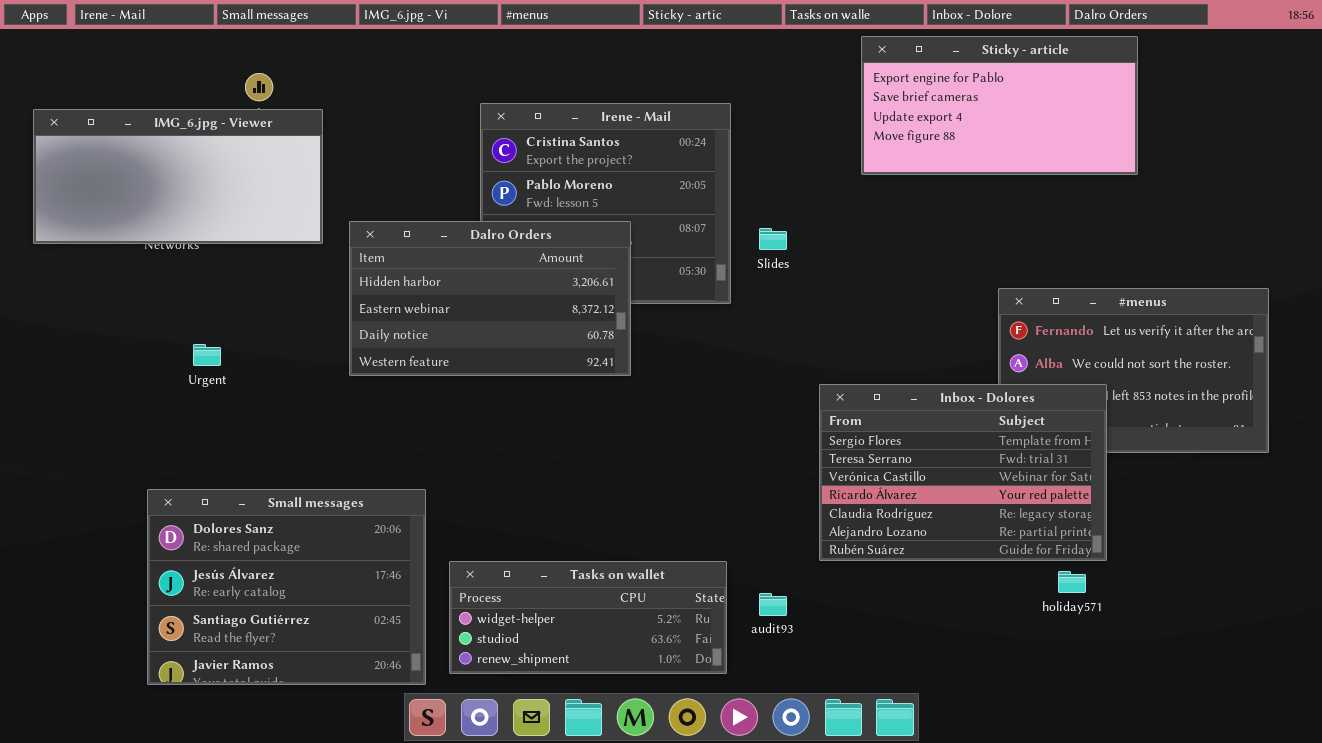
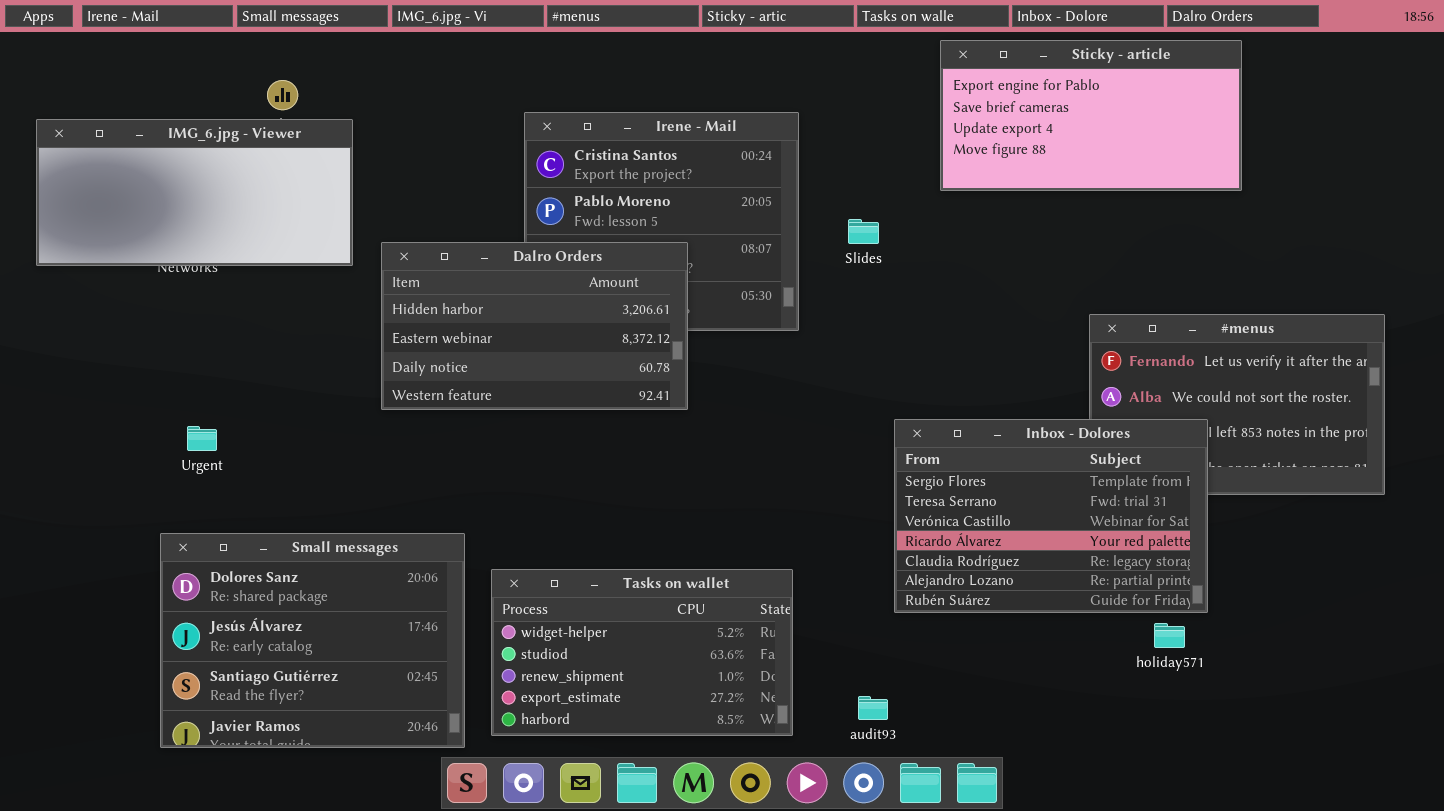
Slides: [759,228,787,250] -> [848,219,879,244], moved
Urgent: [193,344,221,366] -> [187,426,217,451], moved
Tasks on wallet: [449,561,727,674] -> [491,569,793,736], resized
audit93: [759,593,787,616] -> [858,696,888,720], moved

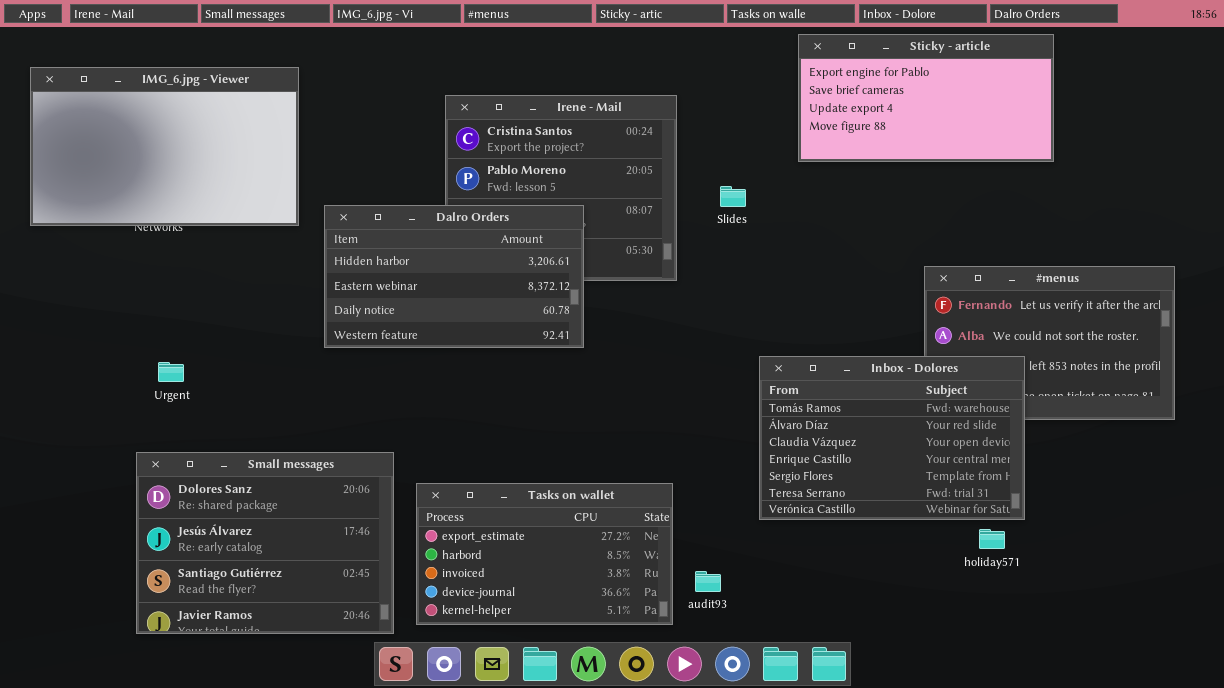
IMG_6.jpg - Viewer: [36,119,353,266] -> [30,67,299,226], resized
Inbox - Dolores: [894,419,1208,613] -> [759,356,1025,520], scrolled up 4 rows
Tasks on wallet: [491,569,793,736] -> [416,483,673,625], scrolled down 3 rows
audit93: [858,696,888,720] -> [695,571,721,592], moved

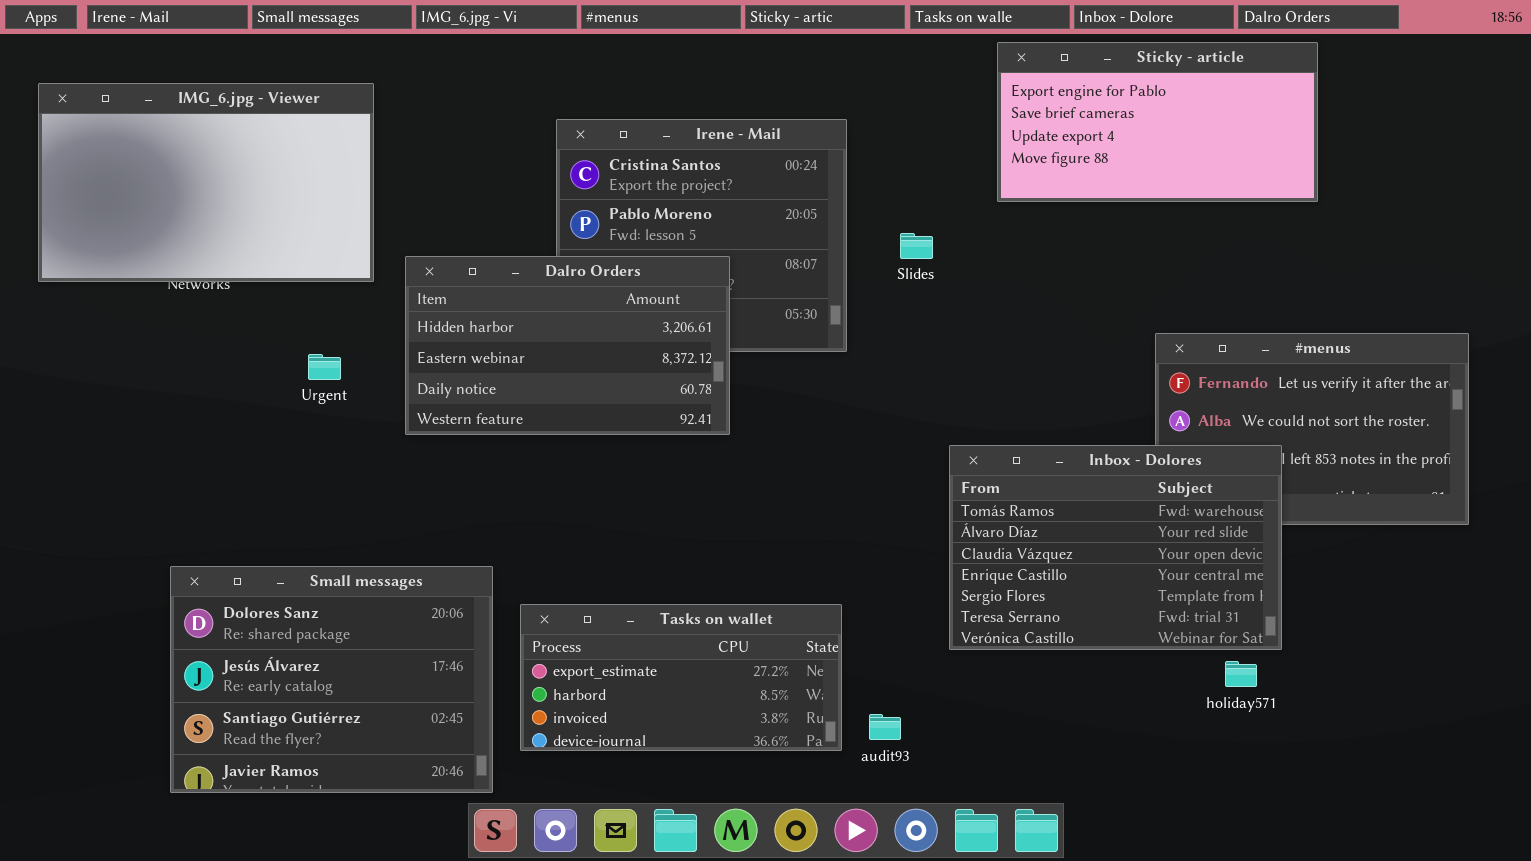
Urgent: [158,362,184,382] -> [308,354,341,380], moved
Tasks on wallet: [416,483,673,625] -> [520,604,842,751], resized

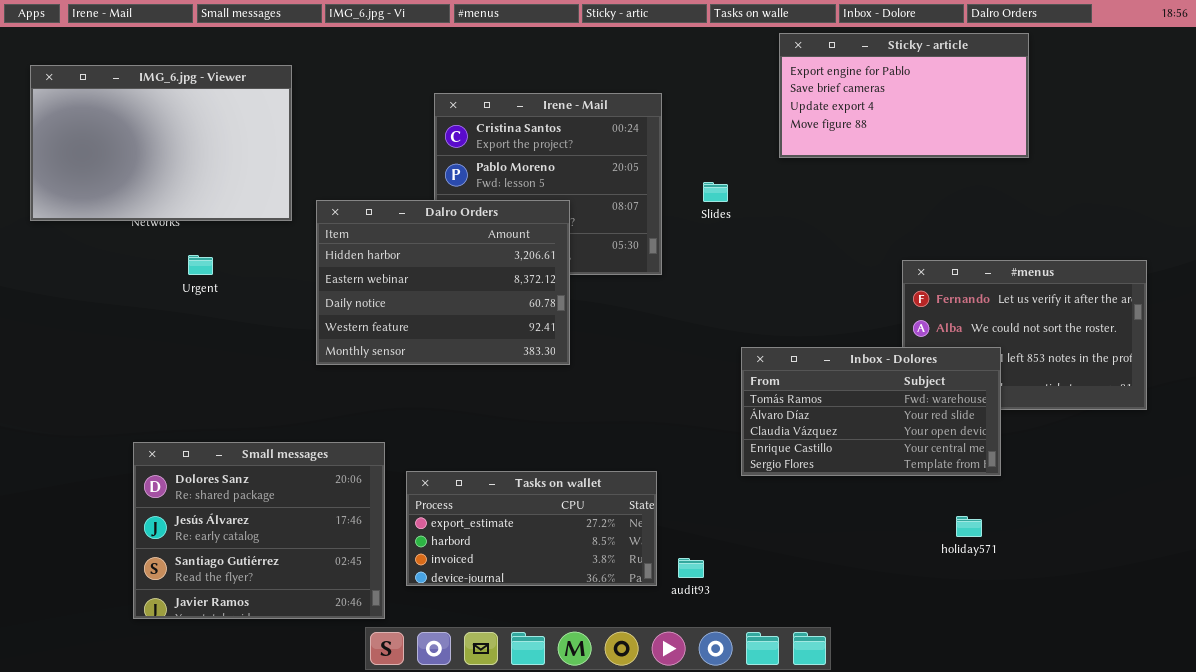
Dalro Orders: [405,256,730,435] -> [316,200,570,365], resized
Urgent: [308,354,341,380] -> [188,255,213,275], moved
Inbox - Dolores: [949,445,1282,650] -> [741,347,1001,476], resized

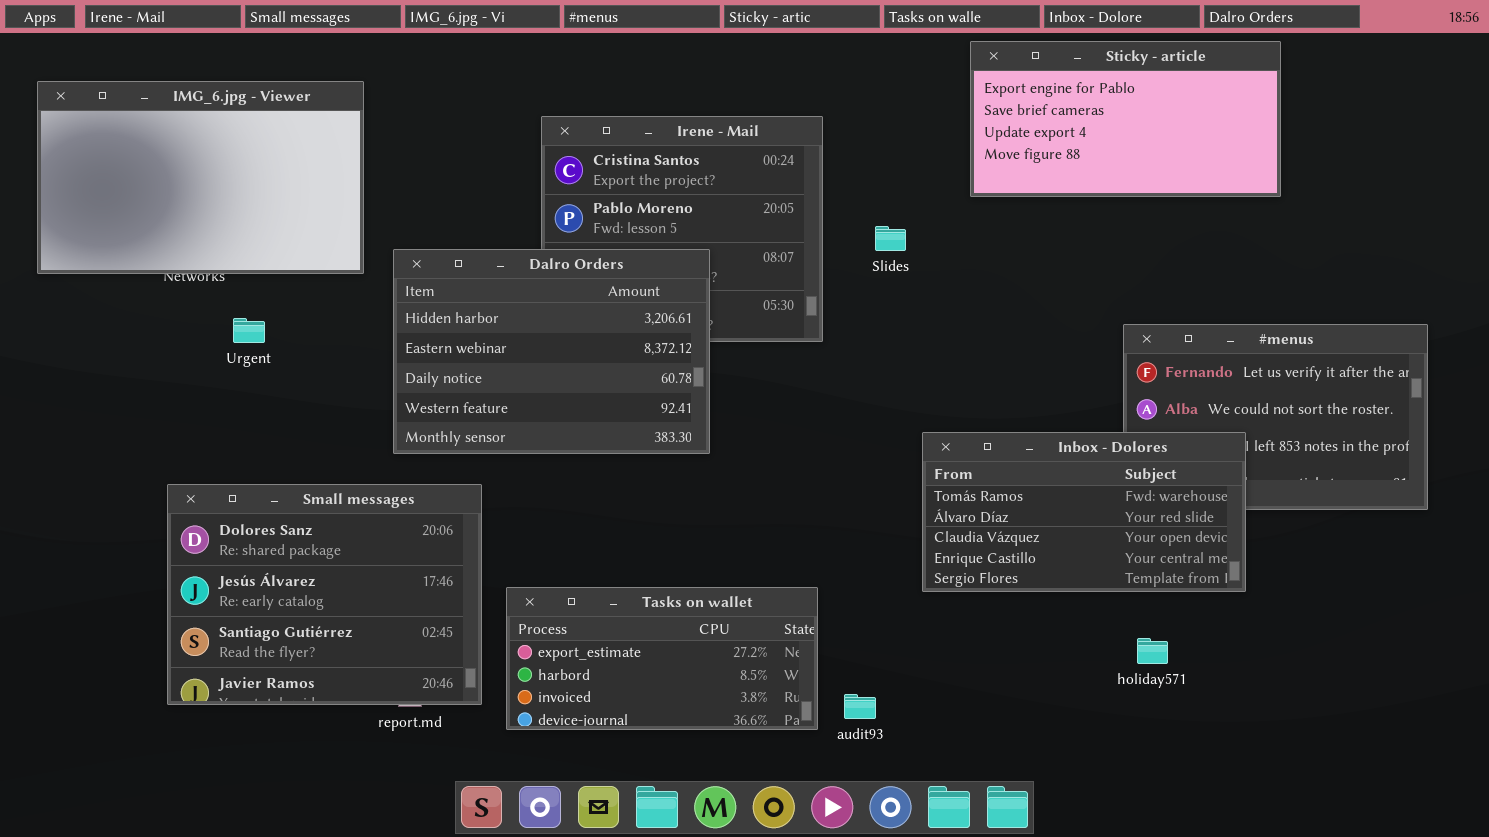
Small messages: [133,442,385,619] -> [167,484,482,705], moved
holiday571: [956,516,982,537] -> [1137,638,1168,664], moved

